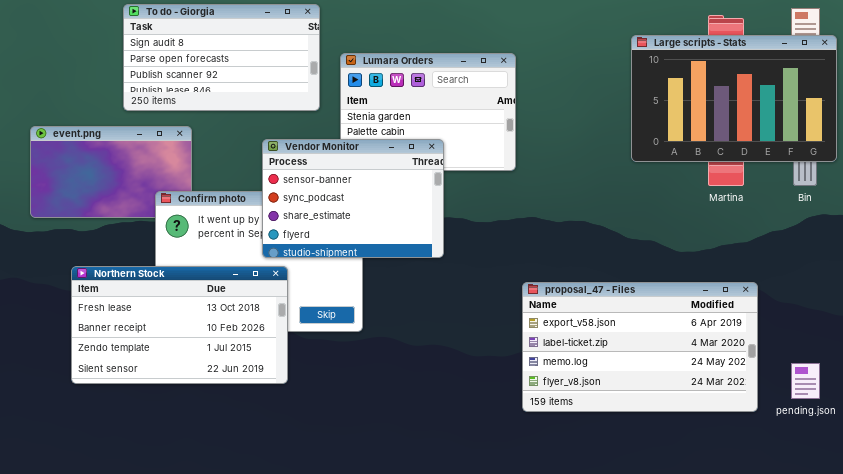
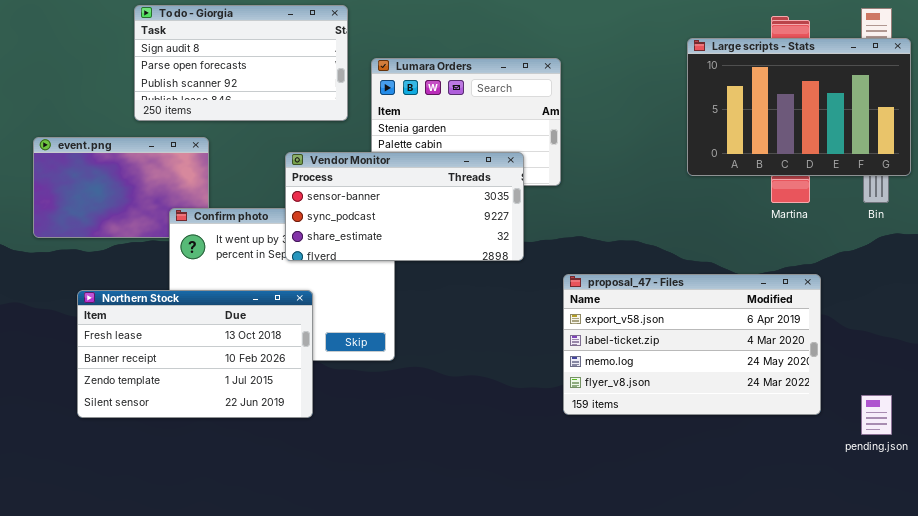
Vendor Monitor: [262,139,444,258] -> [285,152,524,261], resized
proposal_47 - Files: [522,282,758,412] -> [563,274,821,415], moved

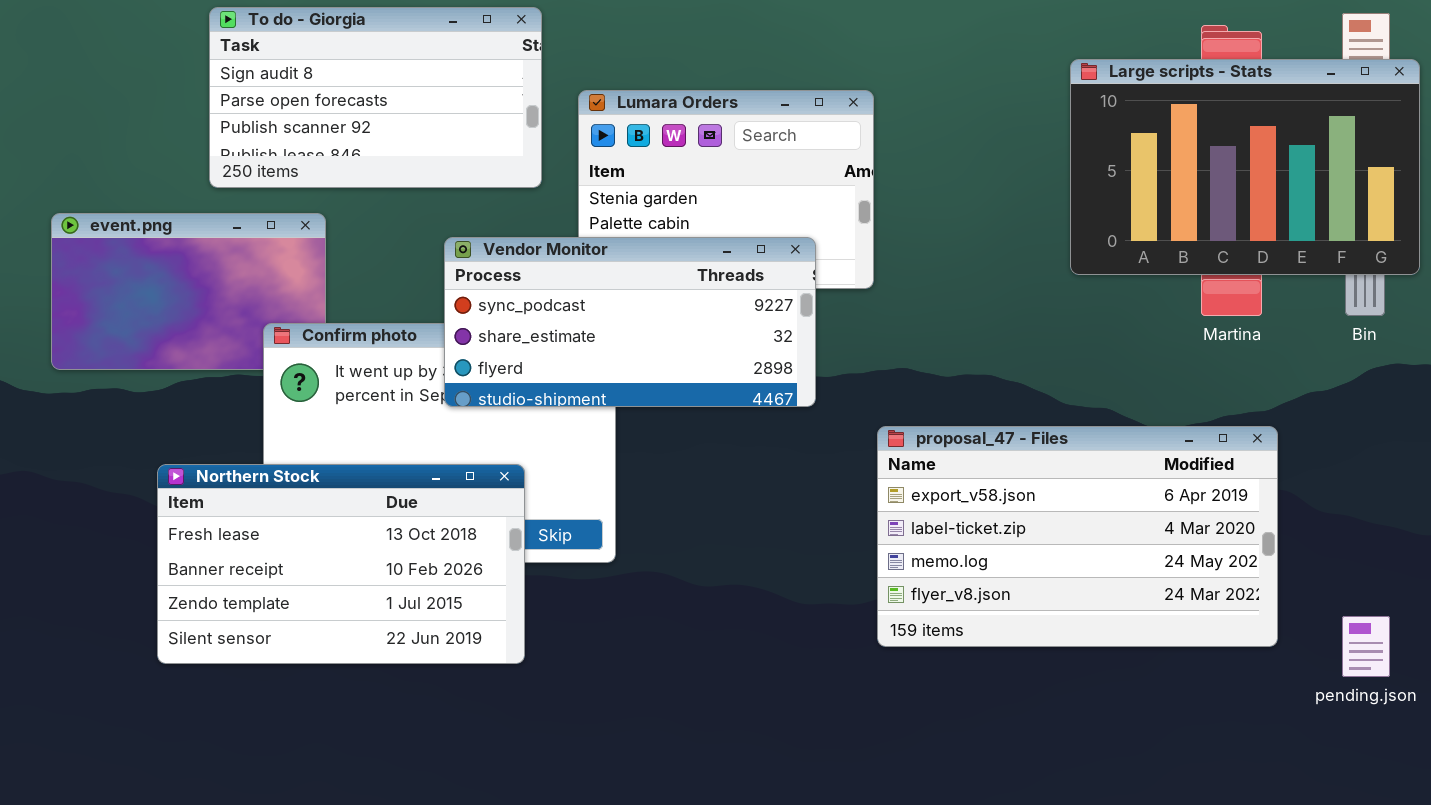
Vendor Monitor: [285,152,524,261] -> [444,237,816,407], scrolled down 1 row
Northern Stock: [77,290,313,418] -> [157,464,525,664], moved

